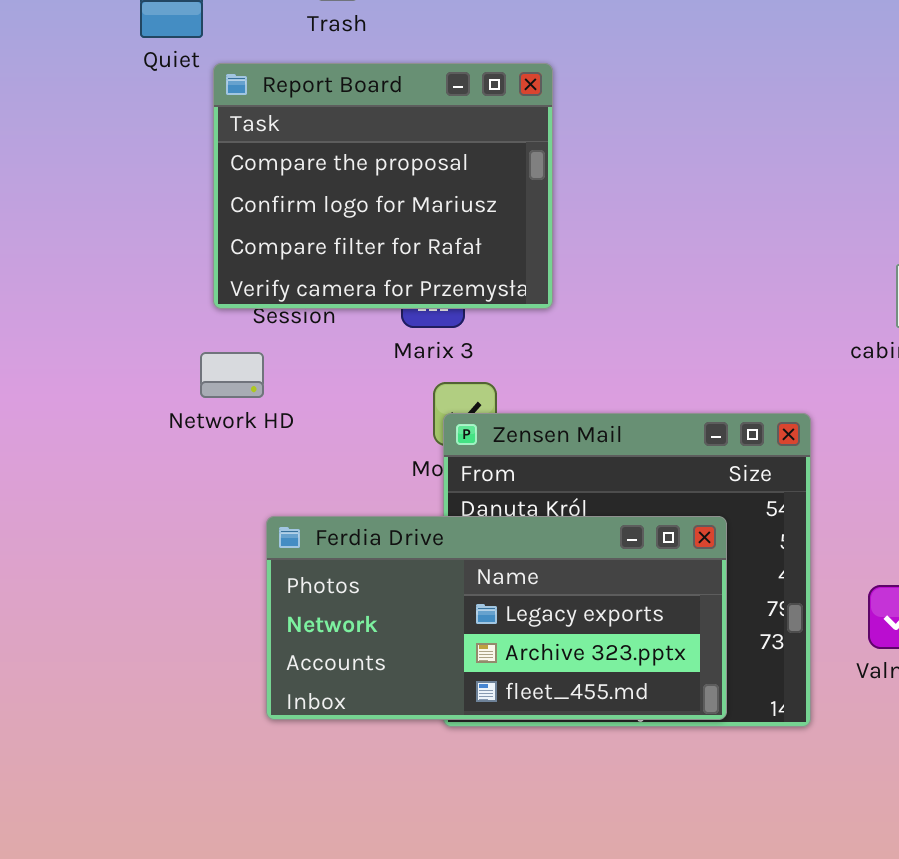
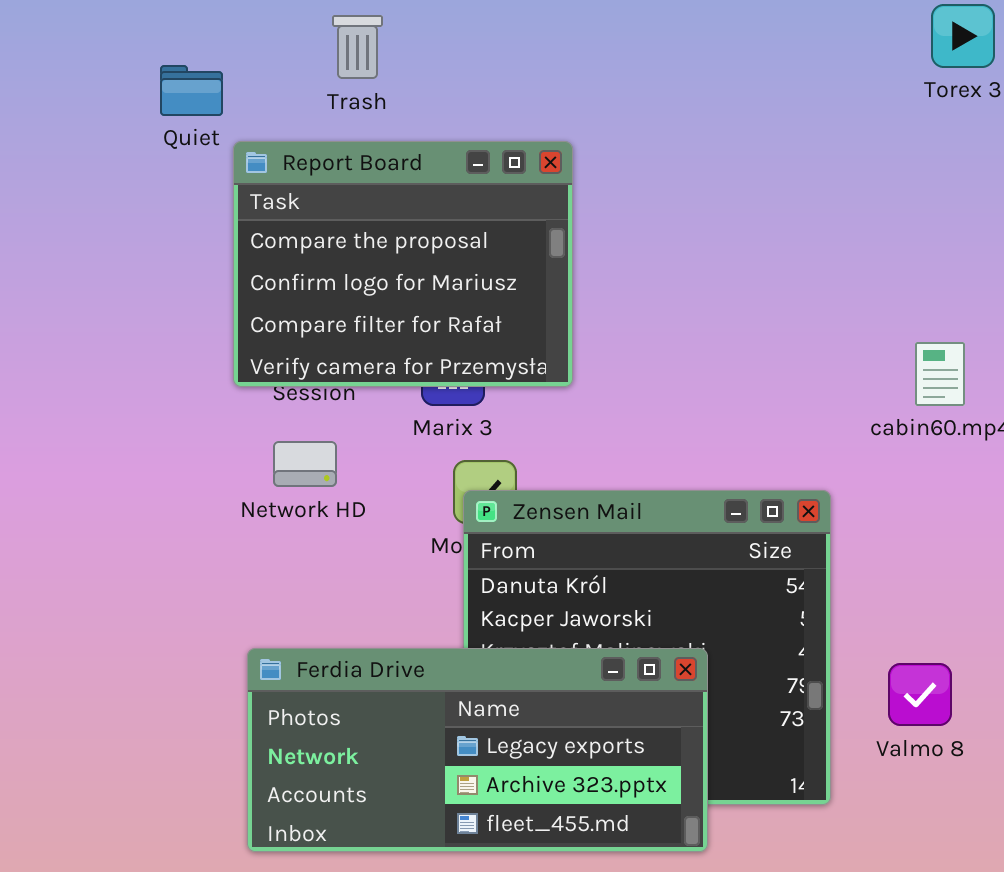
Network HD: [200,352,264,398] -> [273,441,337,487], moved
Ferdia Drive: [266,516,727,720] -> [247,648,708,852], moved

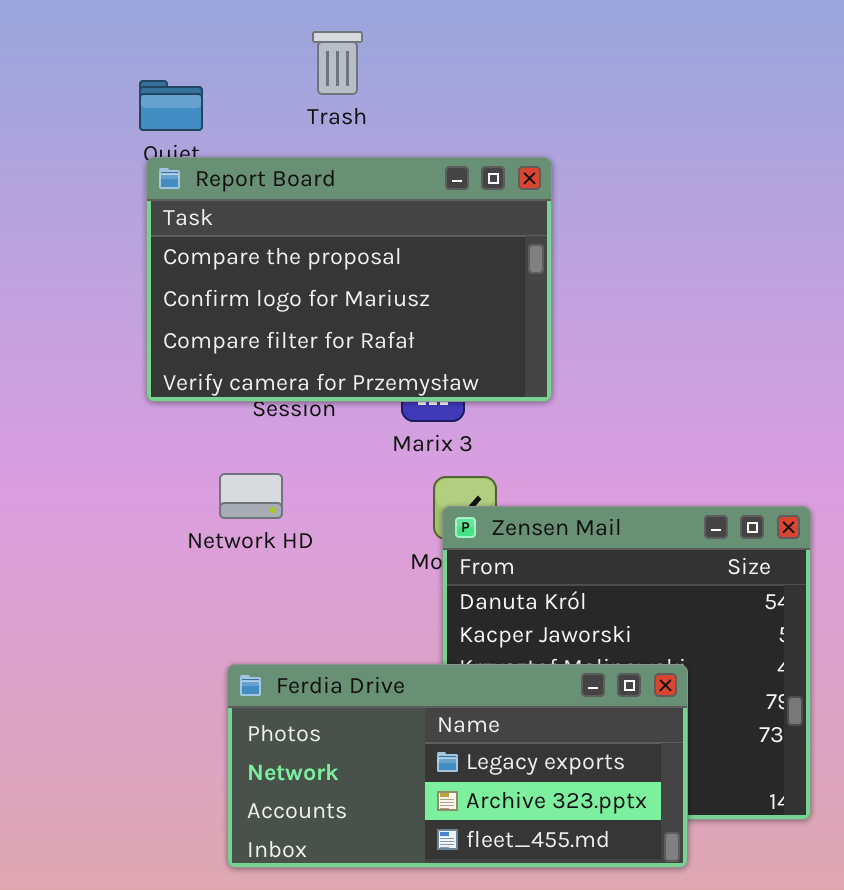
Report Board: [233,141,573,387] -> [146,157,552,402], resized
Network HD: [273,441,337,487] -> [219,473,283,519], moved

